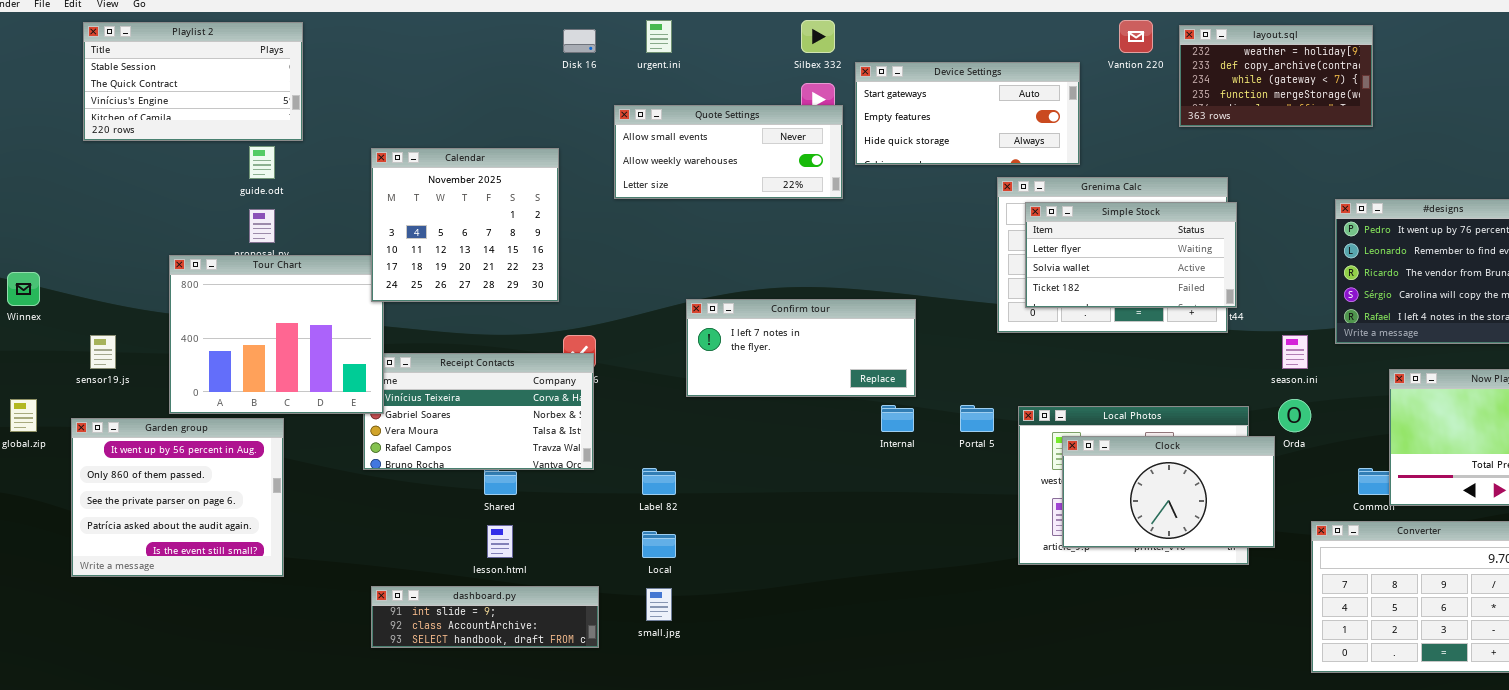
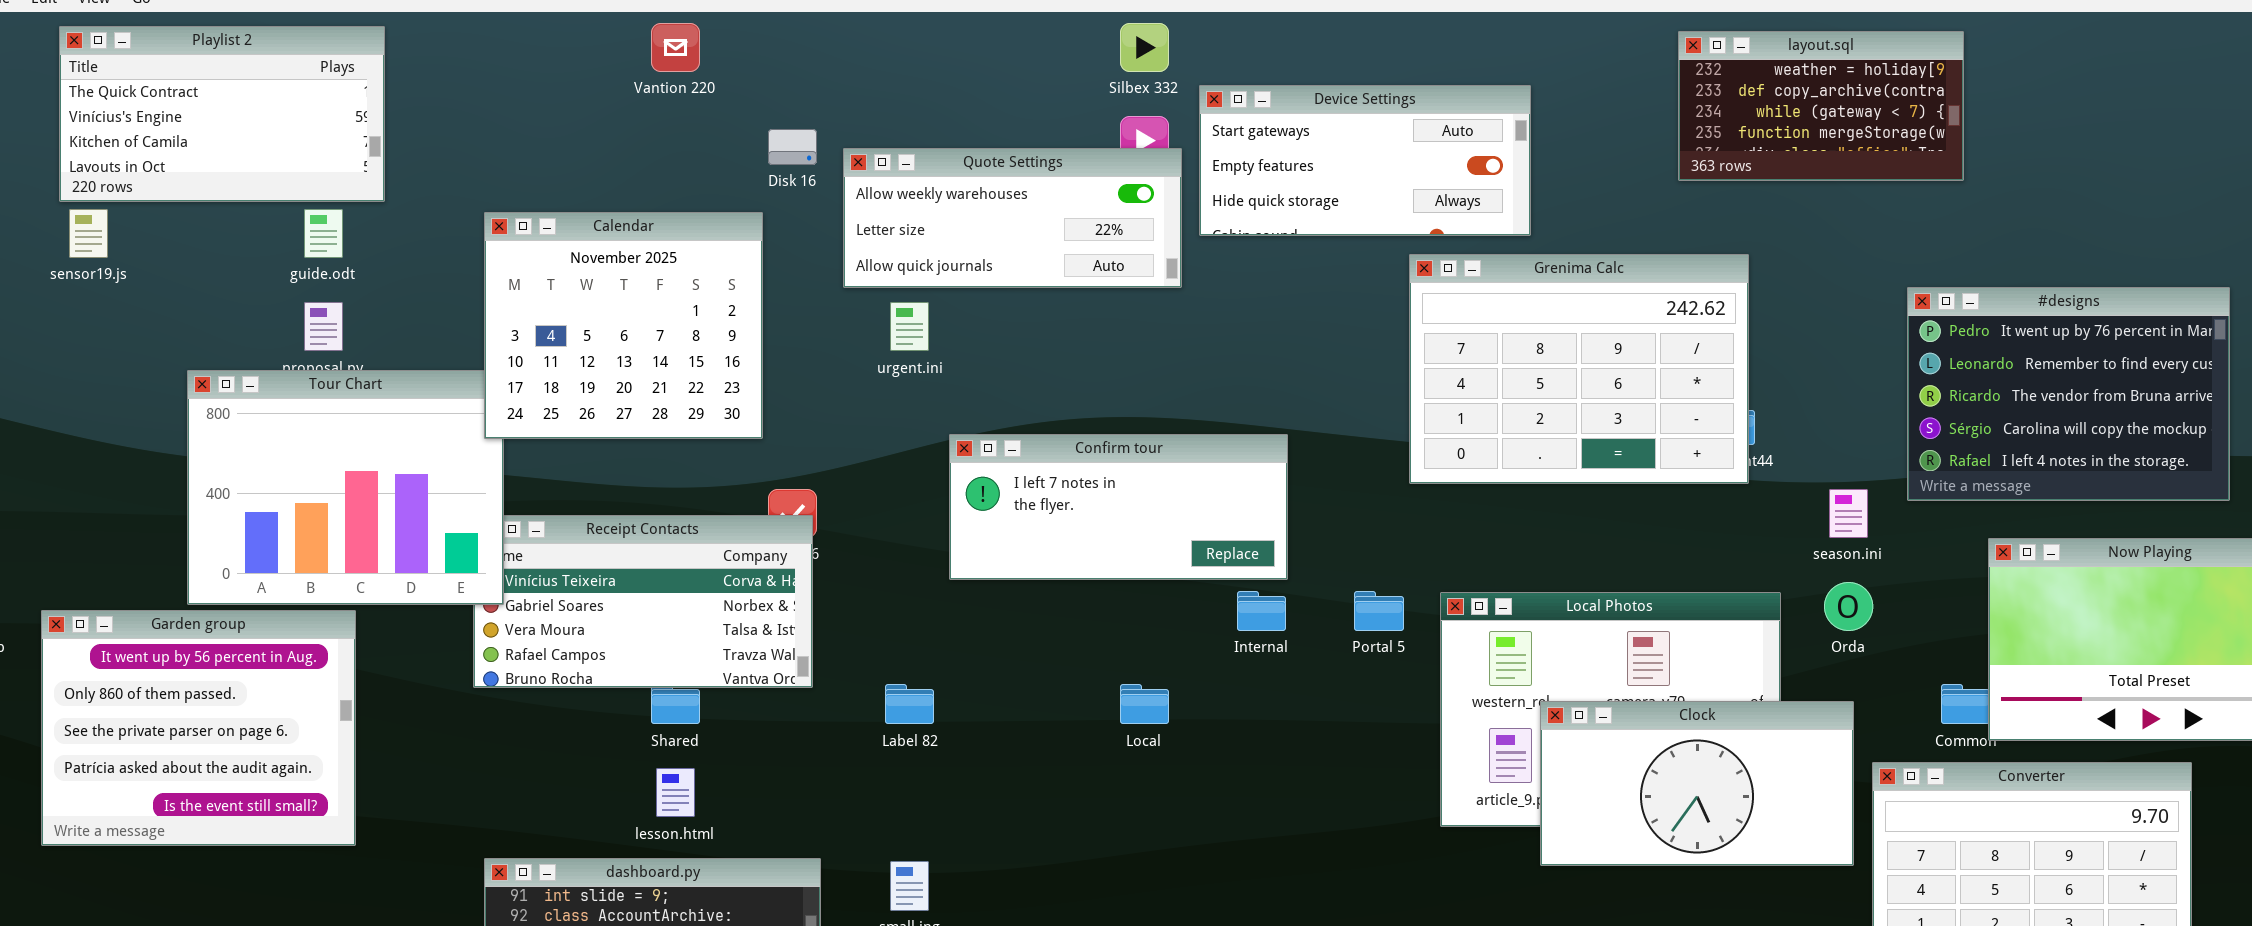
urgent.ini: [646,20,672,53] -> [890,302,929,351], moved
Vantion 220: [1119,20,1153,53] -> [651,23,700,72], moved
Playlist 2: [83,22,303,141] -> [59,26,385,202], scrolled down 1 row
Disk 16: [563,29,596,53] -> [768,129,817,165], moved
Quote Settings: [614,105,843,199] -> [843,148,1182,288], scrolled down 1 row
Simple Stock: [1025,202,1237,308] -> none, closed
sensor19.js: [90,335,116,369] -> [69,209,108,258], moved
Clock: [1062,436,1275,548] -> [1540,701,1854,866], moved
Local: [642,531,676,558] -> [1120,684,1169,724], moved

